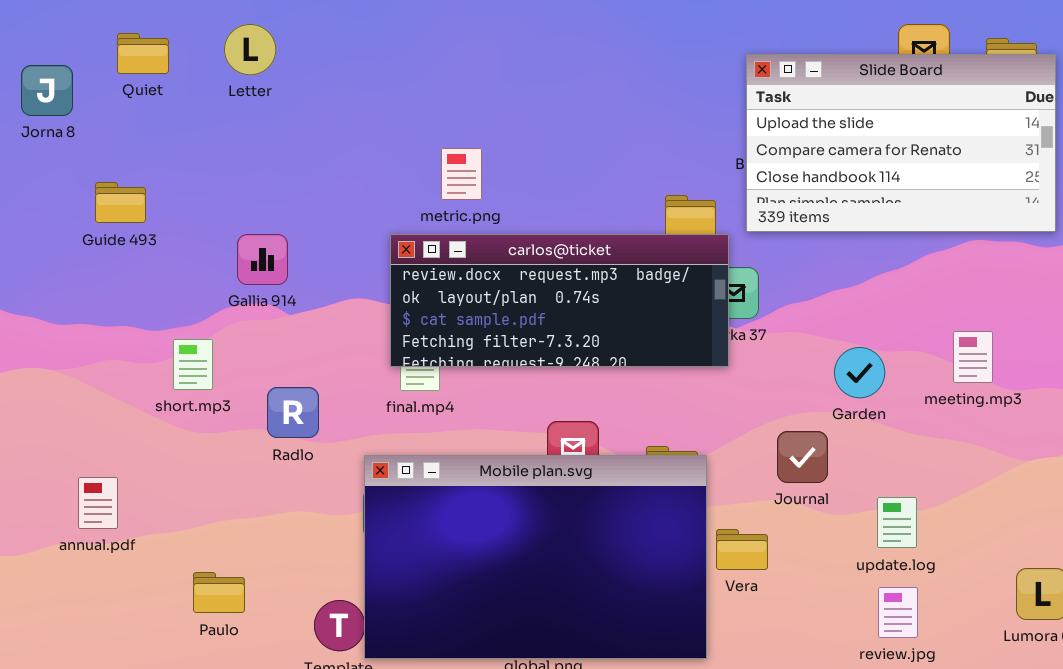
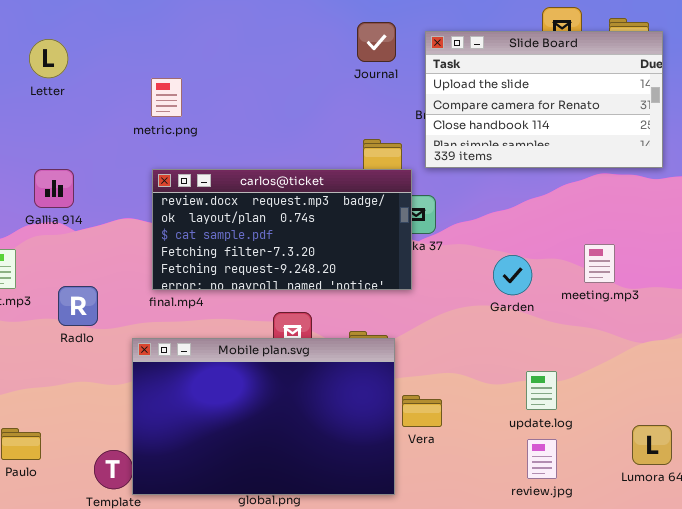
Letter: [224,24,276,75] -> [29,39,68,78], moved
metric.png: [441,148,482,200] -> [151,78,182,117], moved
carlos@ticket: [390,234,729,367] -> [152,169,412,290], resized
Journal: [777,431,828,483] -> [357,22,396,62], moved

